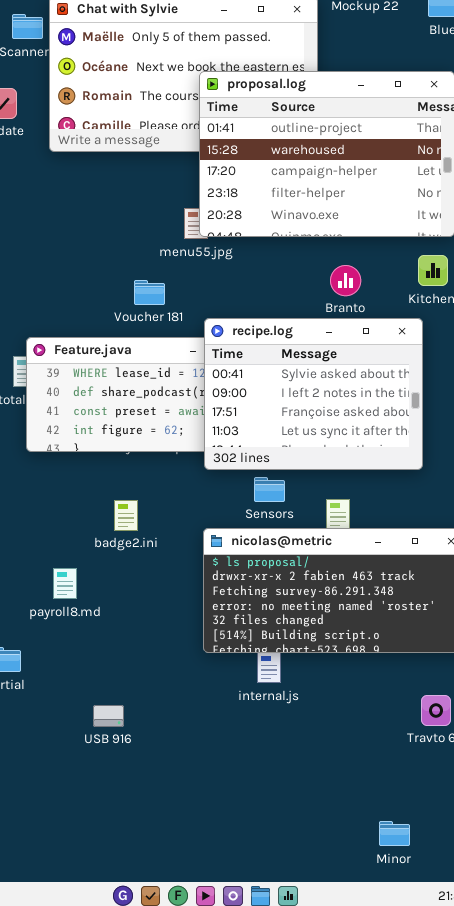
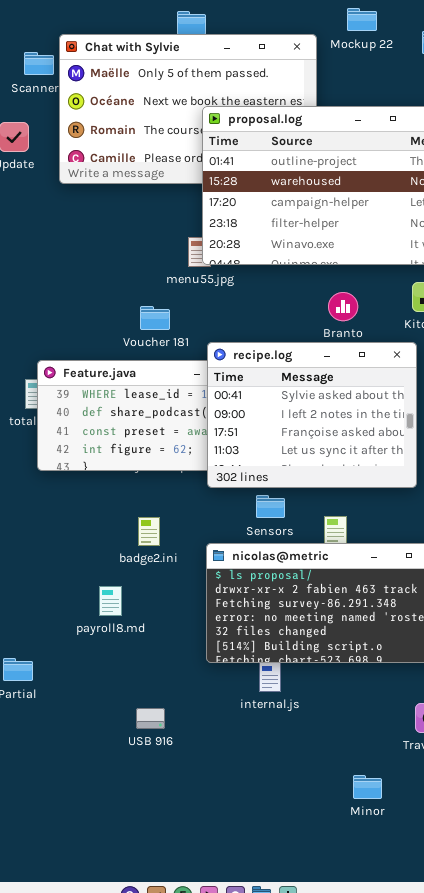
badge2.ini: [114,500,138,531] -> [138,517,160,546], moved
payroll8.md: [53,568,77,599] -> [99,586,122,616], moved
USB 916: [93,705,124,727] -> [136,708,165,729], moved
Minor: [379,821,410,846] -> [353,775,382,799], moved

